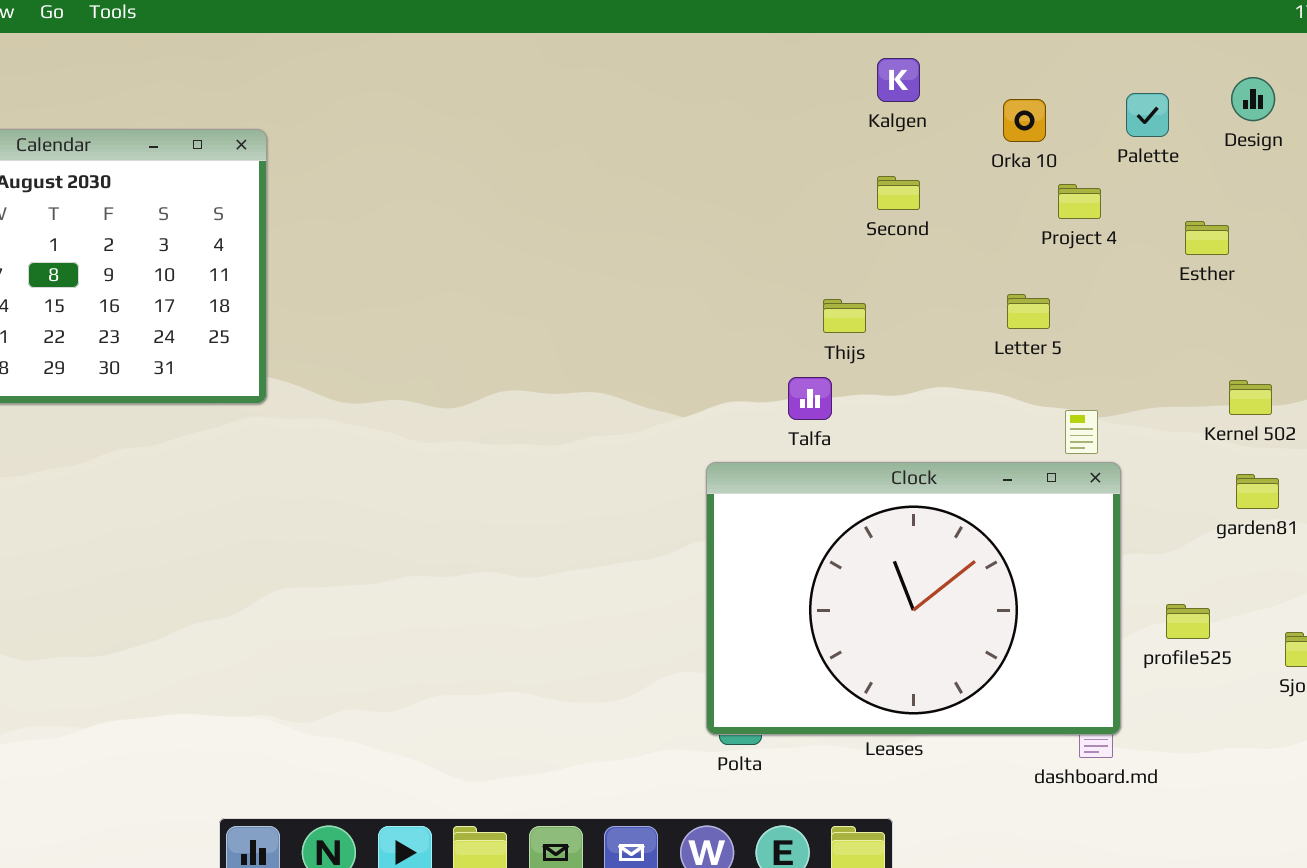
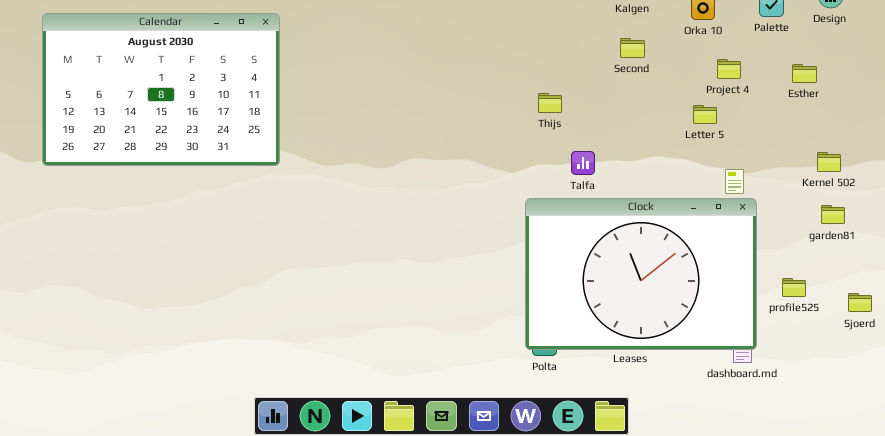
Project 4: [1058,184,1101,219] -> [717,59,741,79], moved
Thijs: [823,299,866,333] -> [538,93,562,113], moved

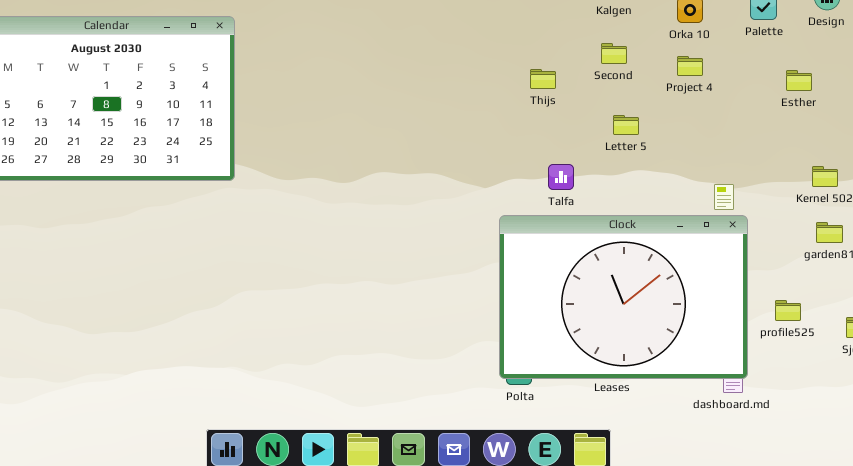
Project 4: [717,59,741,79] -> [677,56,703,76], moved
Thijs: [538,93,562,113] -> [530,69,556,89], moved
Letter 5: [693,105,717,124] -> [613,115,639,135], moved

